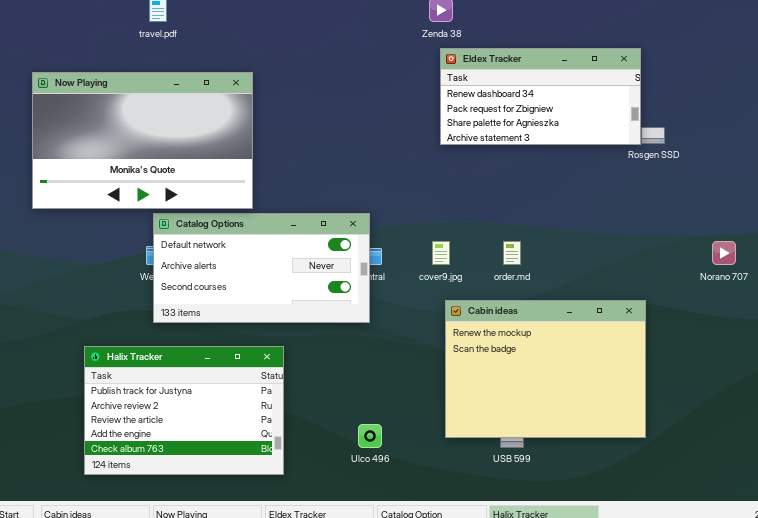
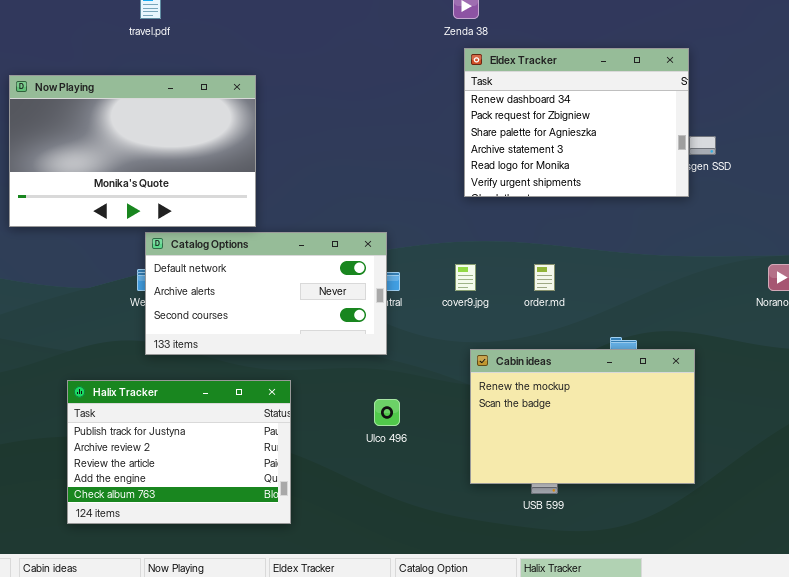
Eldex Tracker: [440,48,641,145] -> [464,48,689,197], resized
Cabin ideas: [445,300,646,438] -> [470,349,695,484], resized
Ulco 496: [358,424,382,448] -> [374,399,400,426], moved

